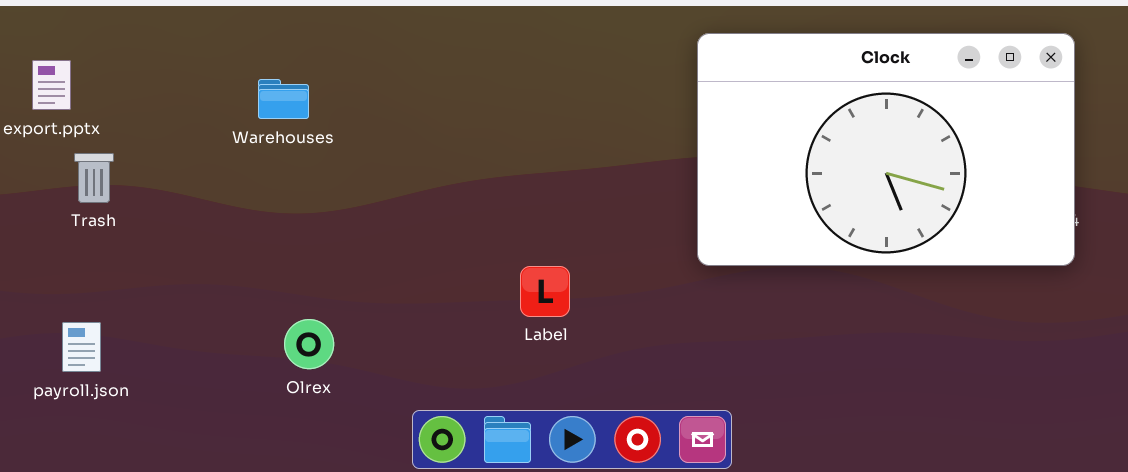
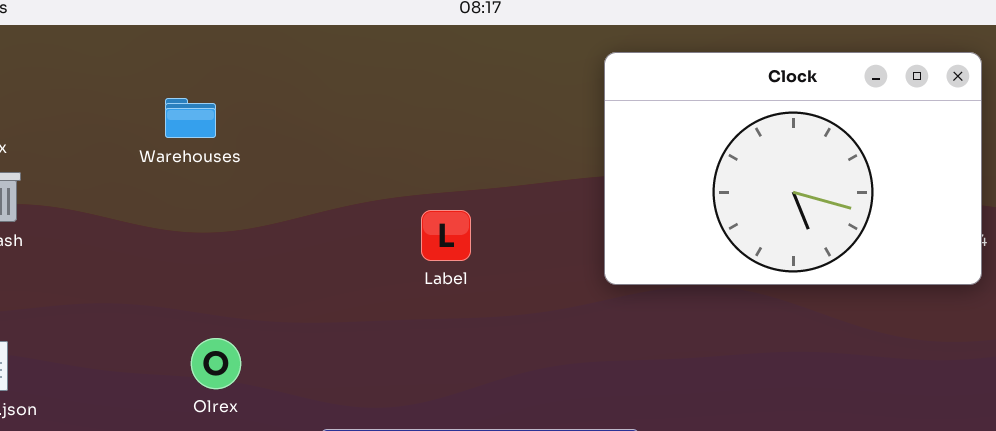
Label: [520,266,570,317] -> [421,210,471,261], moved

